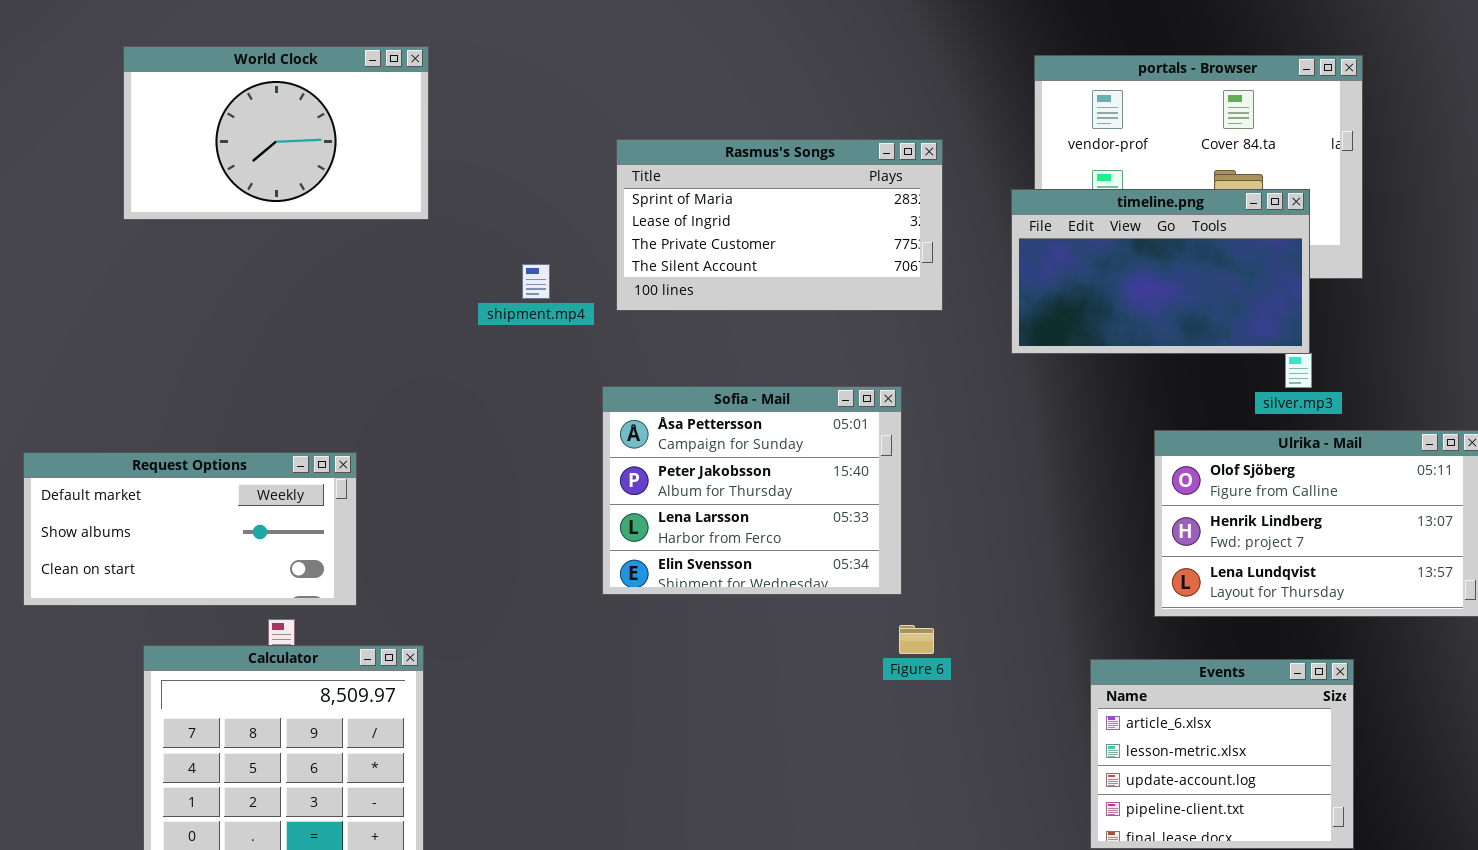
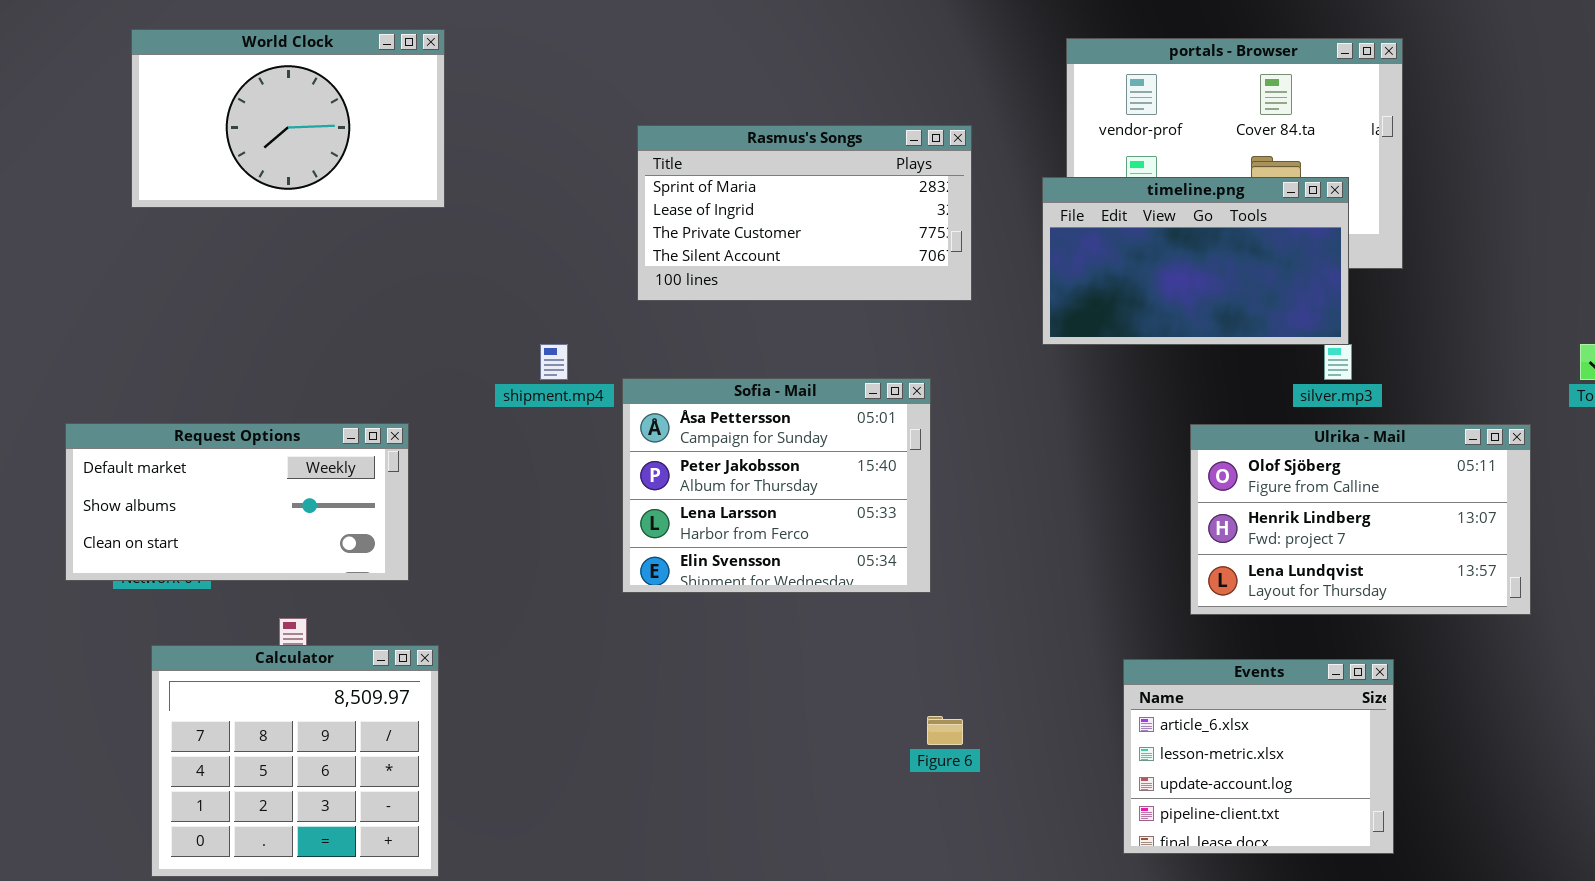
shipment.mp4: [522,264,550,299] -> [540,344,568,380], moved
Request Options: [23,452,357,606] -> [65,423,409,581], moved
Figure 6: [899,625,934,654] -> [927,716,963,745], moved

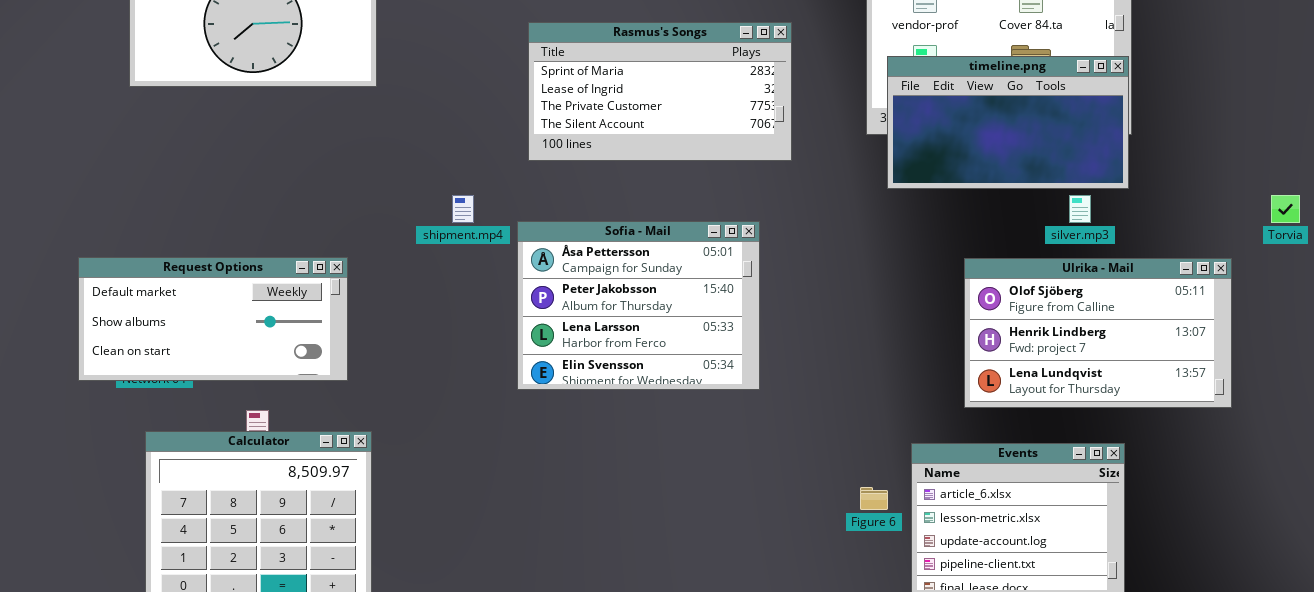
timeline.png: [1042,177,1349,345] -> [887,56,1129,189], moved
Figure 6: [927,716,963,745] -> [860,487,888,510], moved

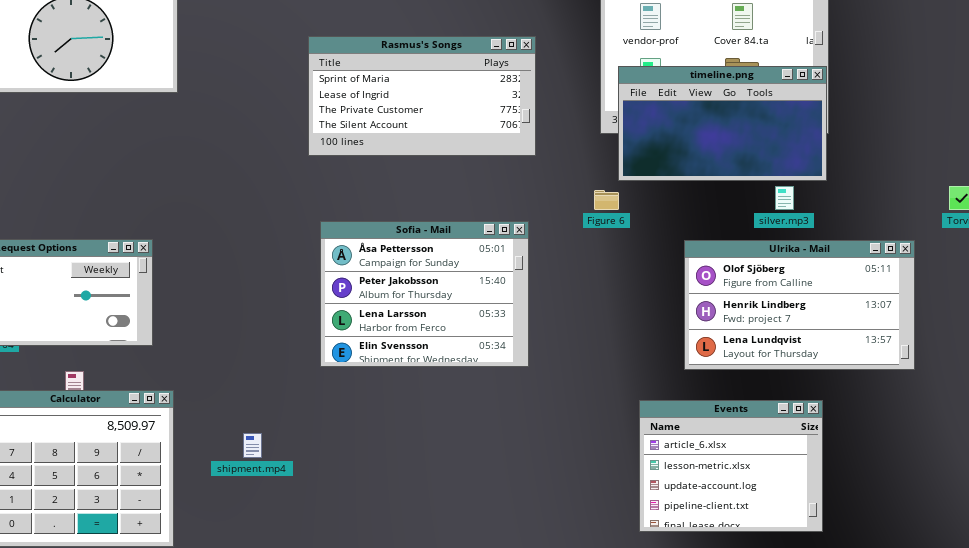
shipment.mp4: [452,195,474,223] -> [243,433,262,458], moved
Sofia - Mail: [517,221,760,390] -> [320,221,529,367], moved
Figure 6: [860,487,888,510] -> [594,190,619,210], moved

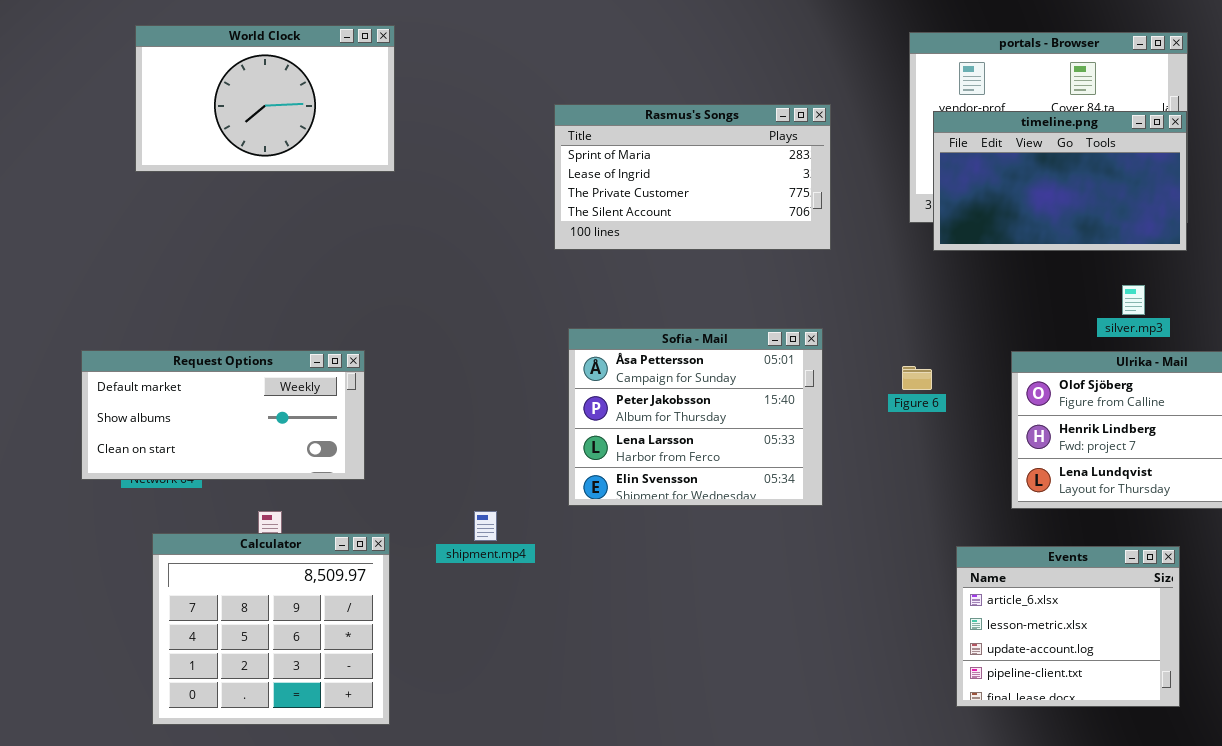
timeline.png: [618,66,827,181] -> [933,111,1187,251], moved
Figure 6: [594,190,619,210] -> [902,366,932,390], moved
shipment.mp4: [243,433,262,458] -> [474,511,497,541], moved

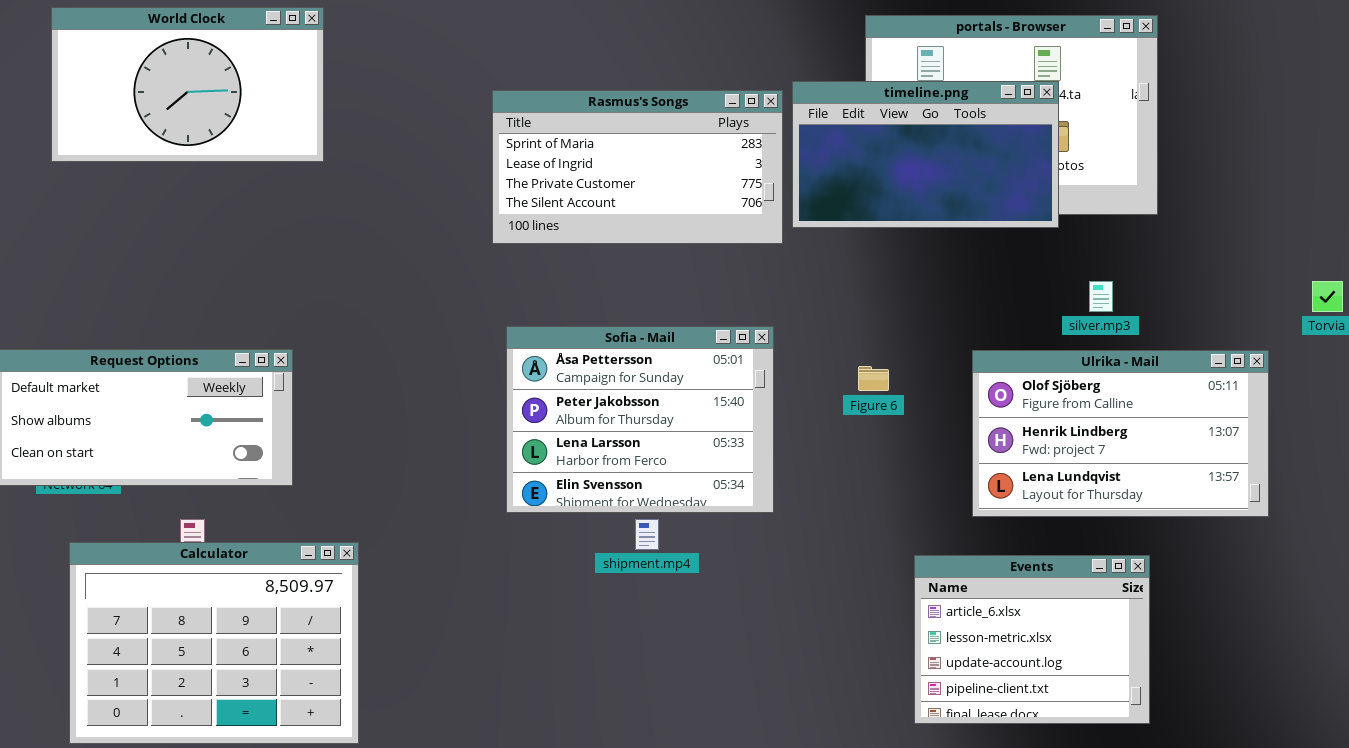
timeline.png: [933,111,1187,251] -> [792,81,1059,228], moved
shipment.mp4: [474,511,497,541] -> [635,519,659,550], moved
Calculator: [152,533,390,725] -> [69,542,359,744], resized

